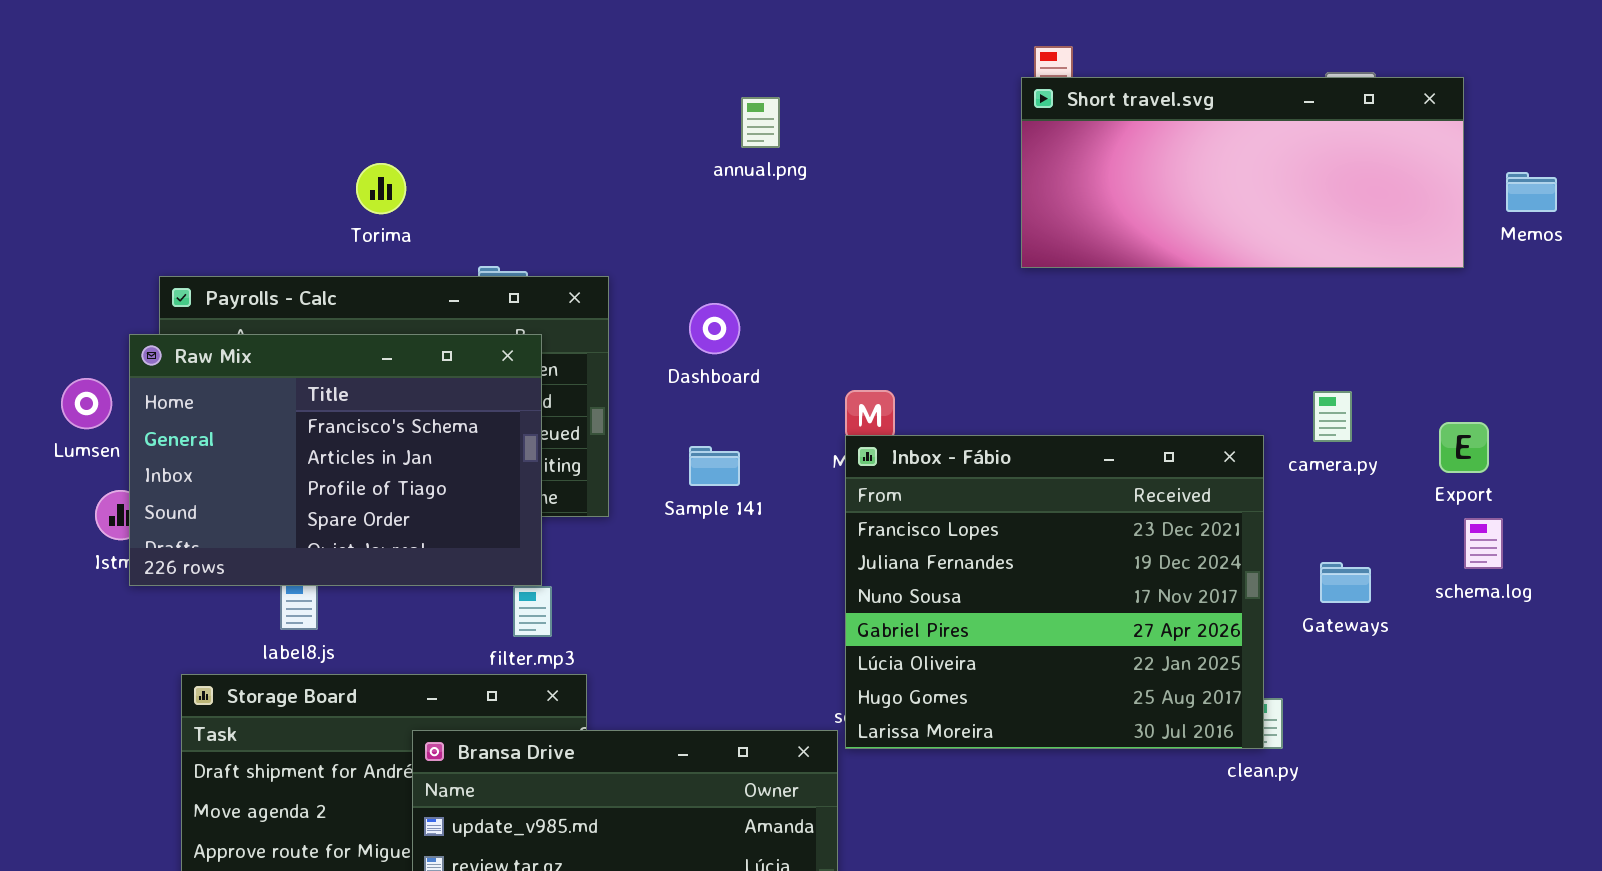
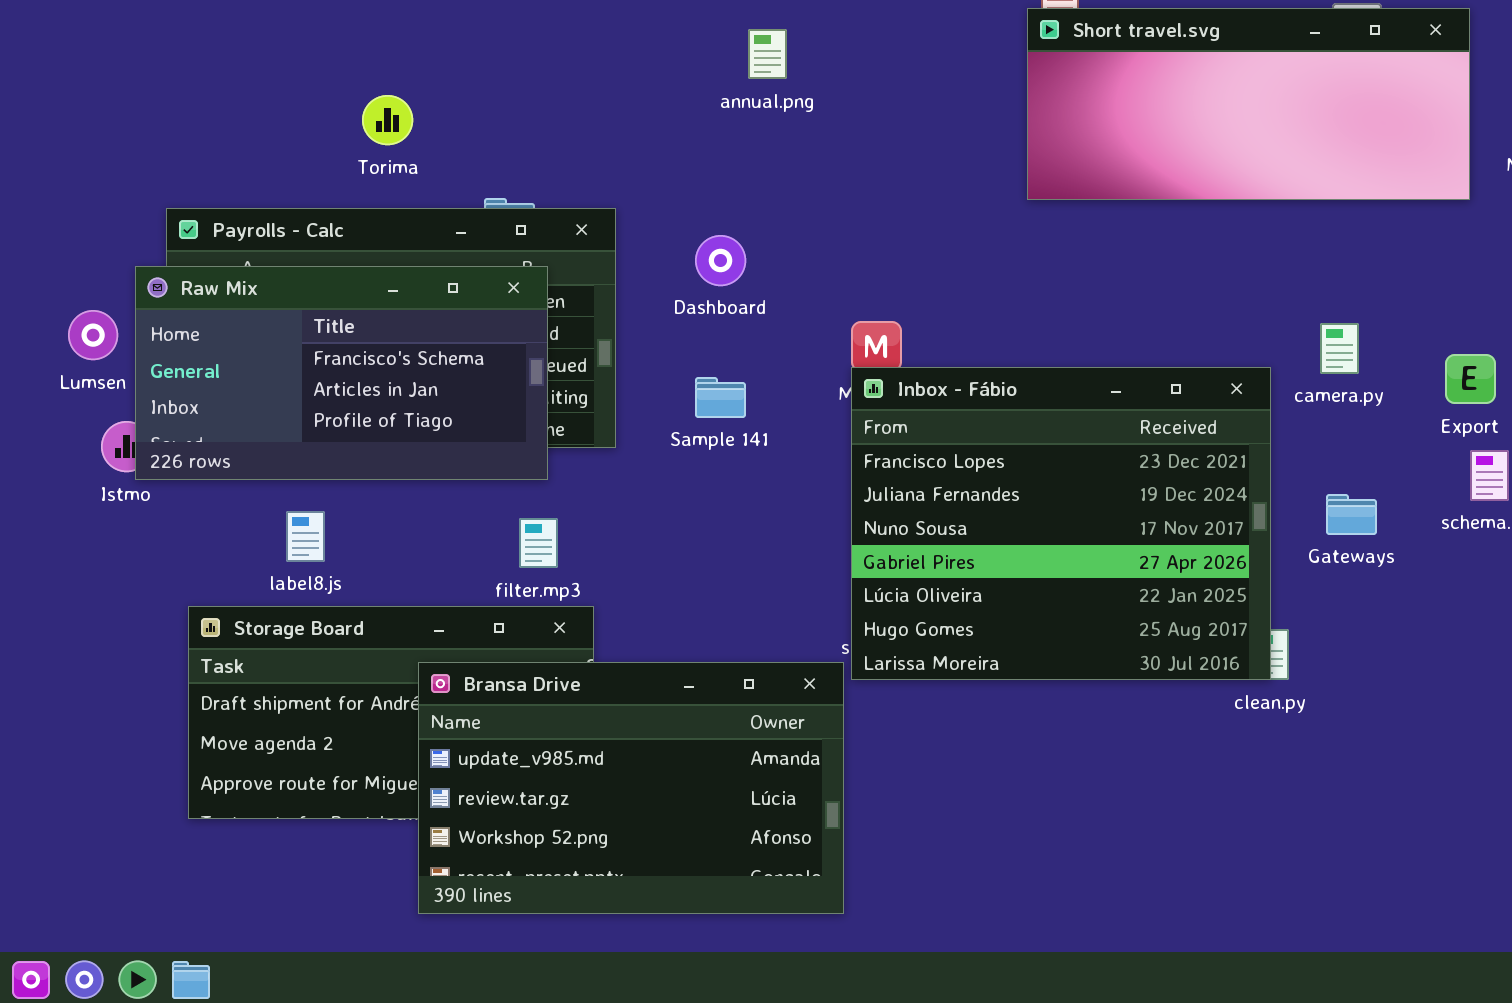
Raw Mix: [129,334,542,586] -> [135,266,548,480], resized

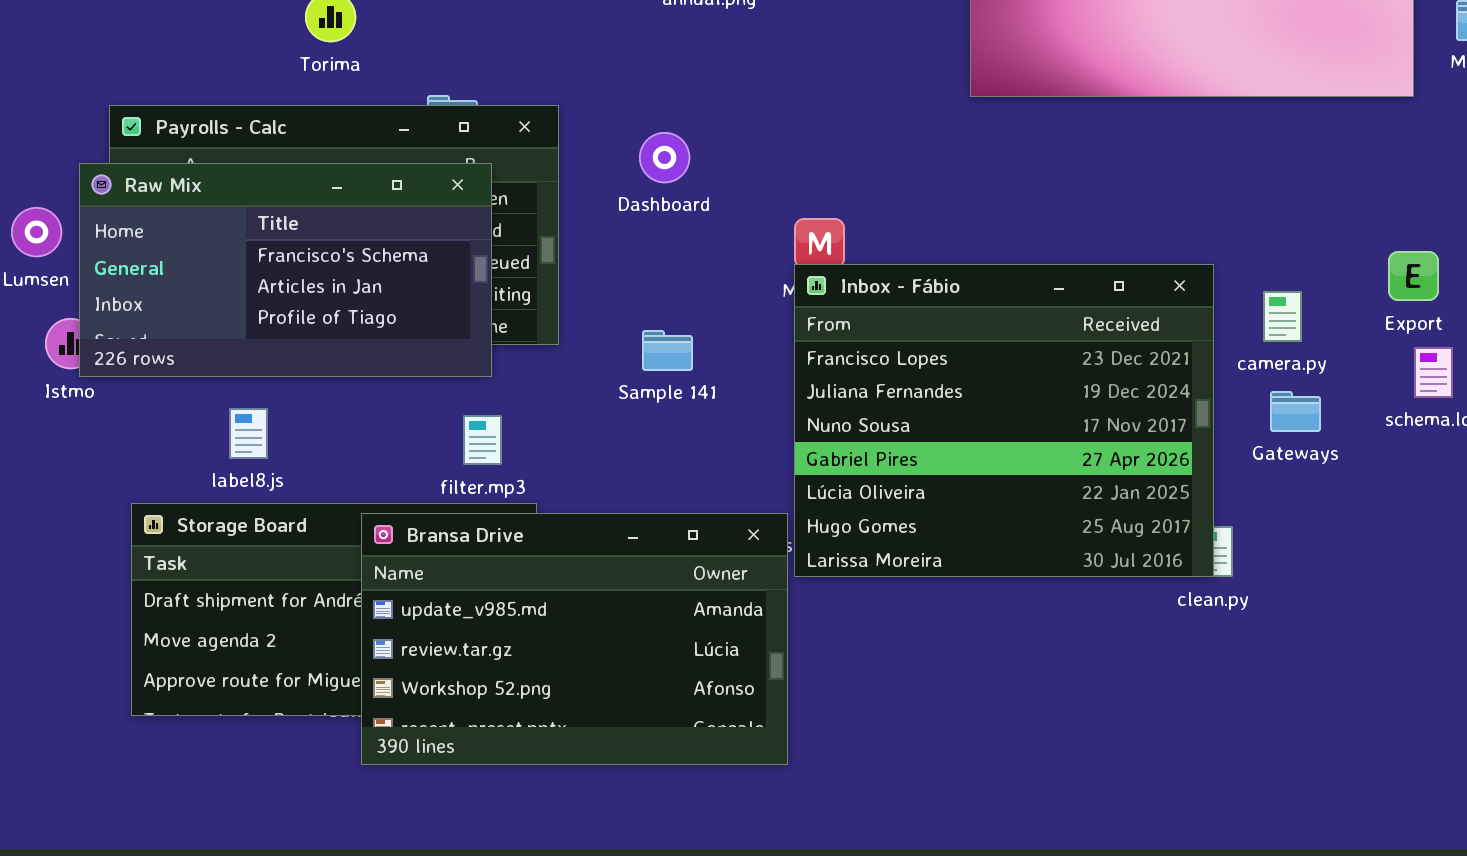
camera.py: [1320,323,1359,374] -> [1263,291,1302,342], moved
Sample 141: [695,377,746,418] -> [642,330,693,371], moved
Bransa Drive: [418,662,844,914] -> [361,513,788,765], moved

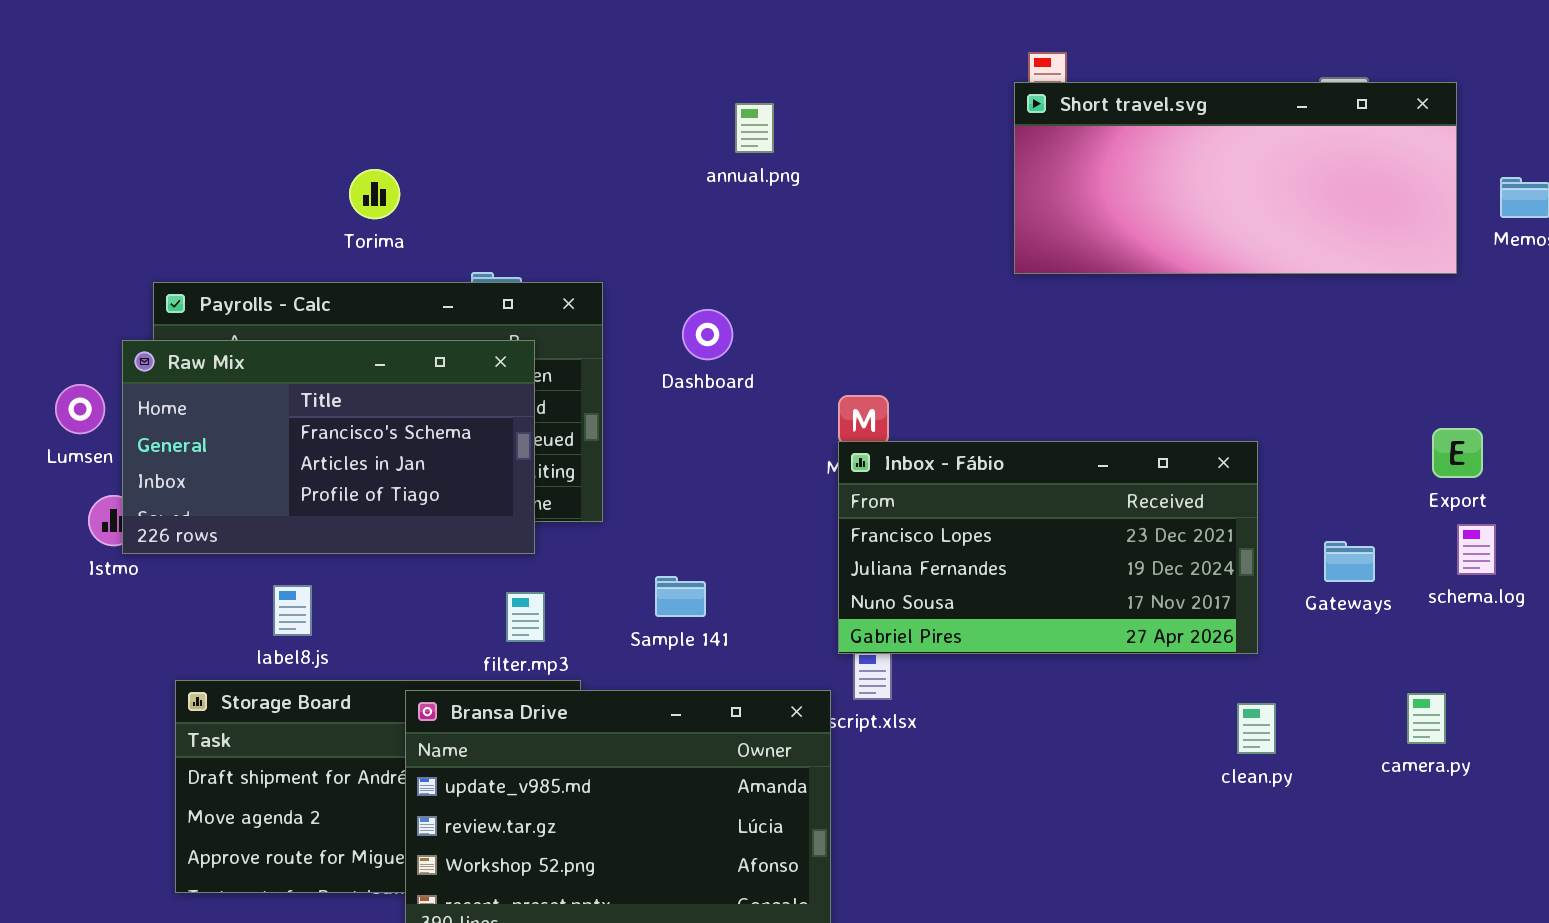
Inbox - Fábio: [794,264,1214,577] -> [838,441,1258,654], resized
camera.py: [1263,291,1302,342] -> [1407,693,1446,744], moved
Sample 141: [642,330,693,371] -> [655,576,706,617], moved
Gateways: [1270,391,1321,432] -> [1324,541,1375,582], moved

